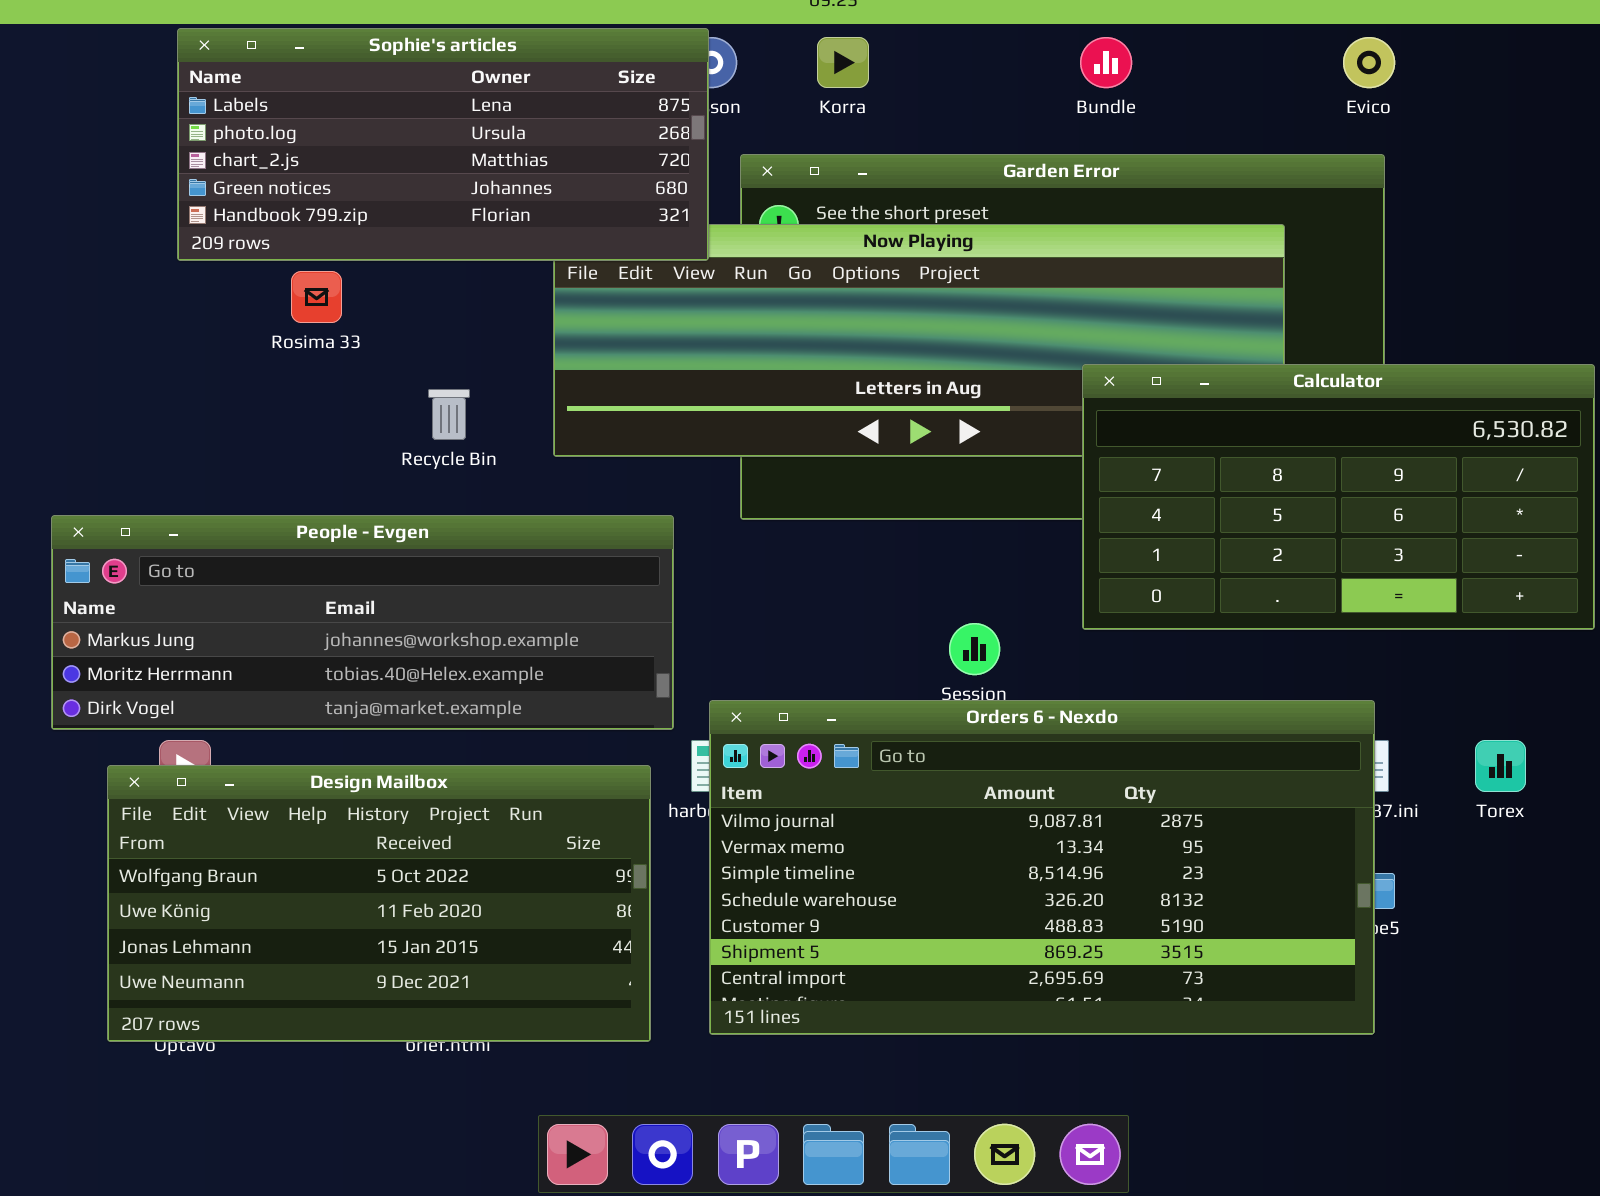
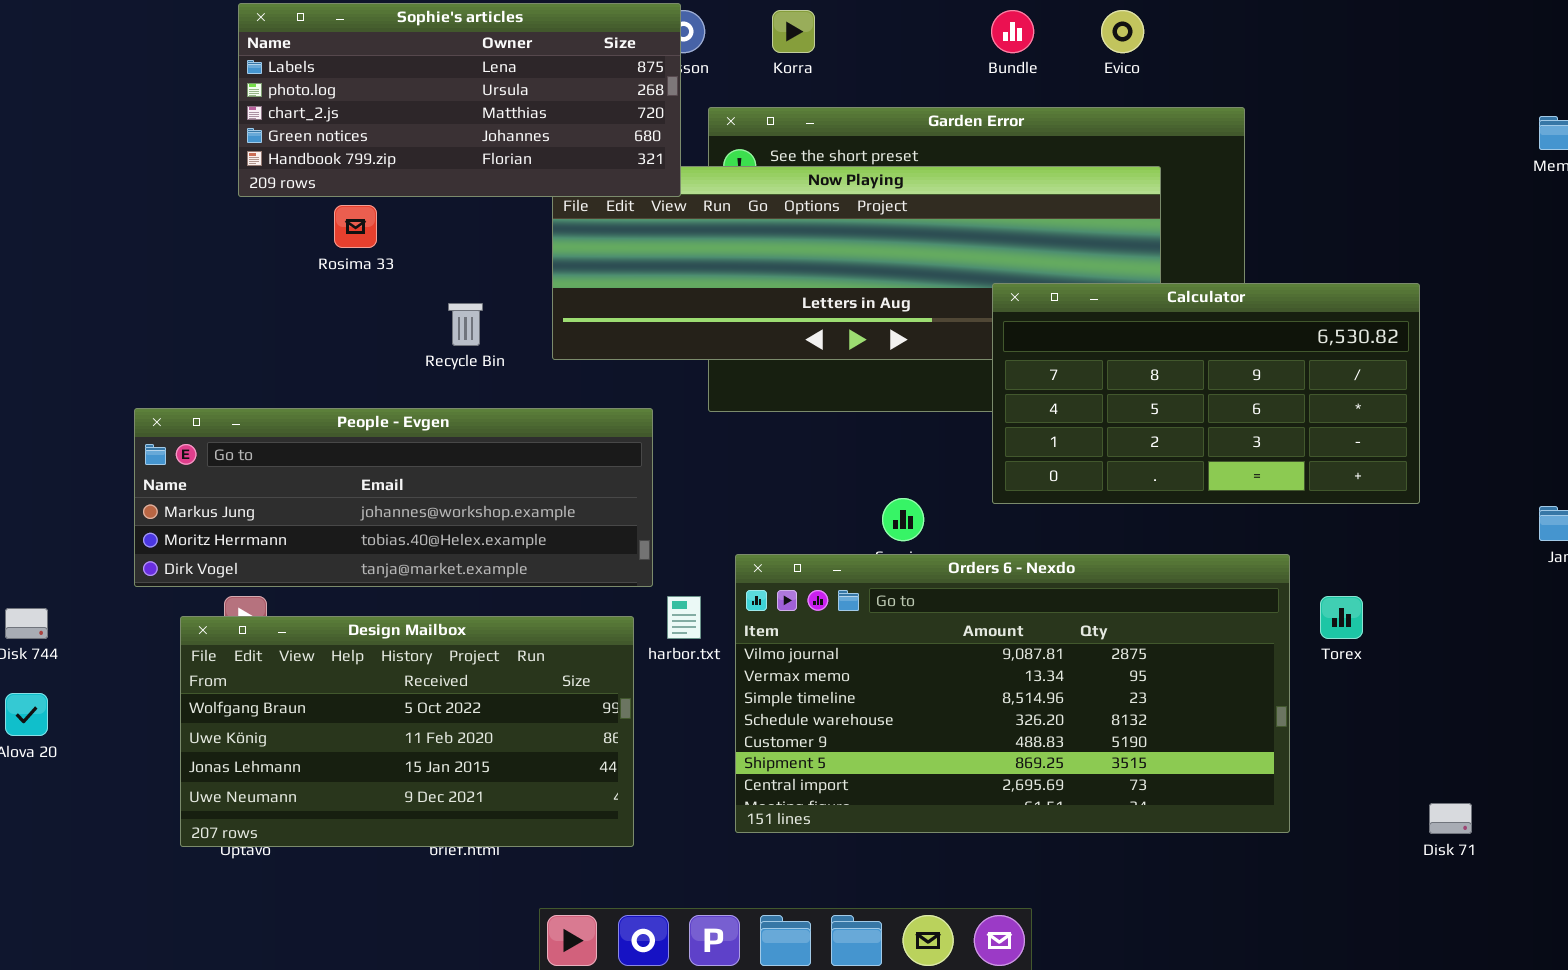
Evico: [1343,37,1395,88] -> [1101,10,1144,53], moved
Orders 6 - Nexdo: [709,700,1375,1035] -> [735,554,1290,833], moved

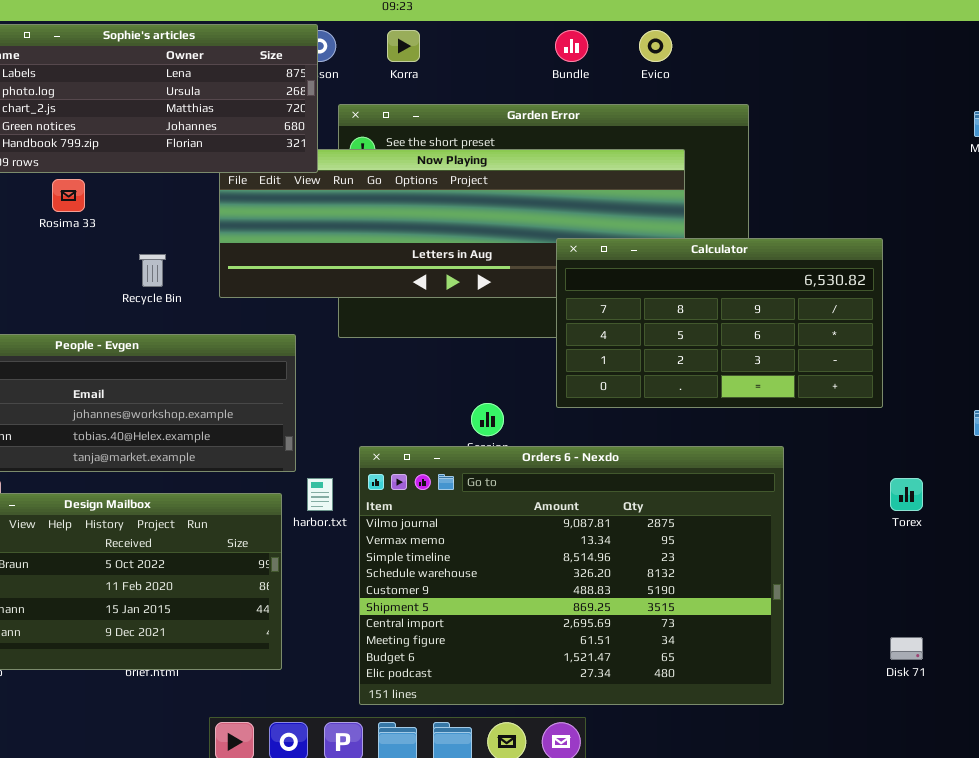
Orders 6 - Nexdo: [735,554,1290,833] -> [359,446,784,705], resized
Torex: [1320,596,1363,639] -> [890,478,923,511], moved

